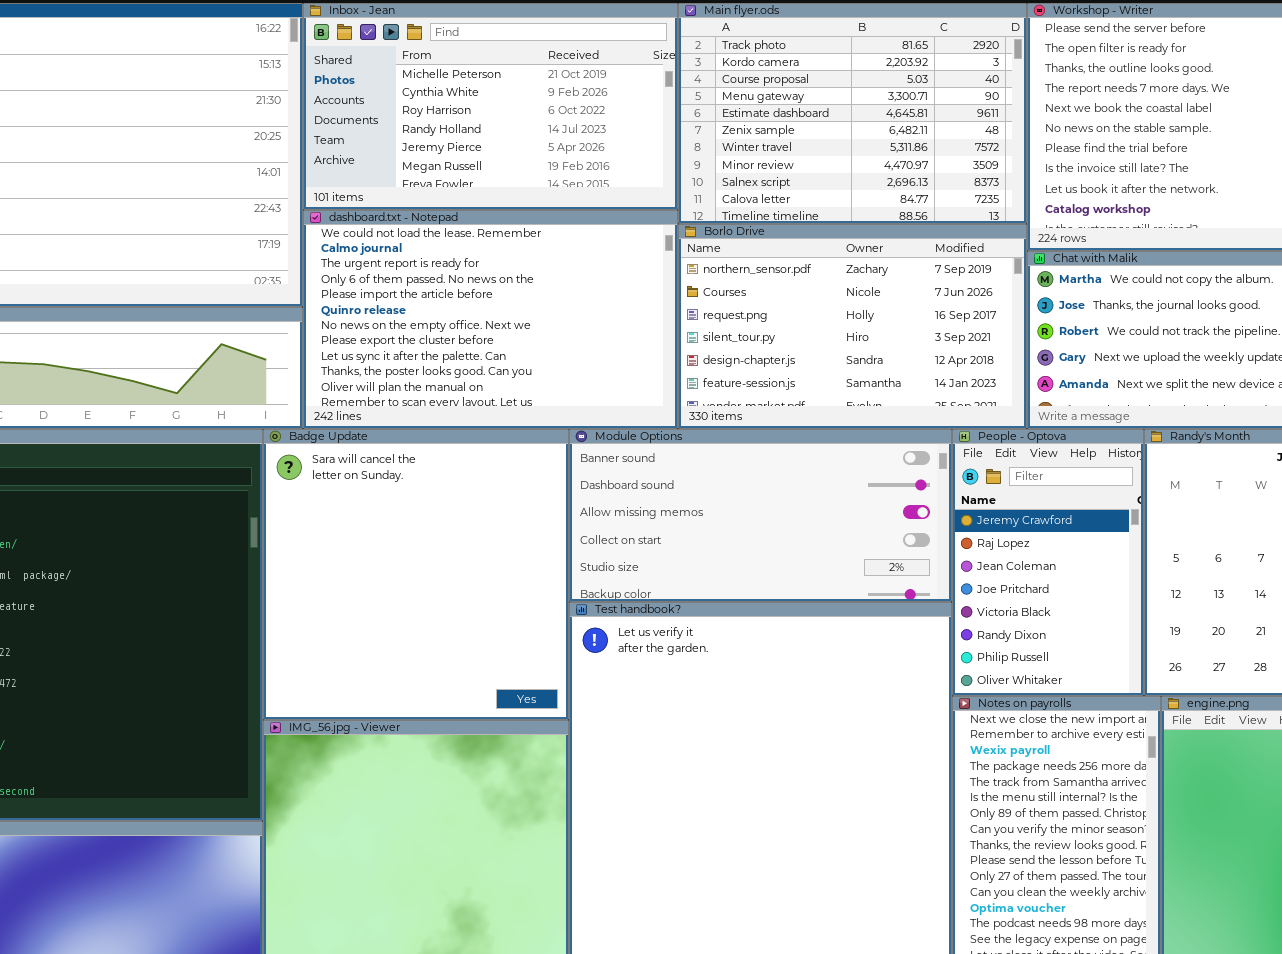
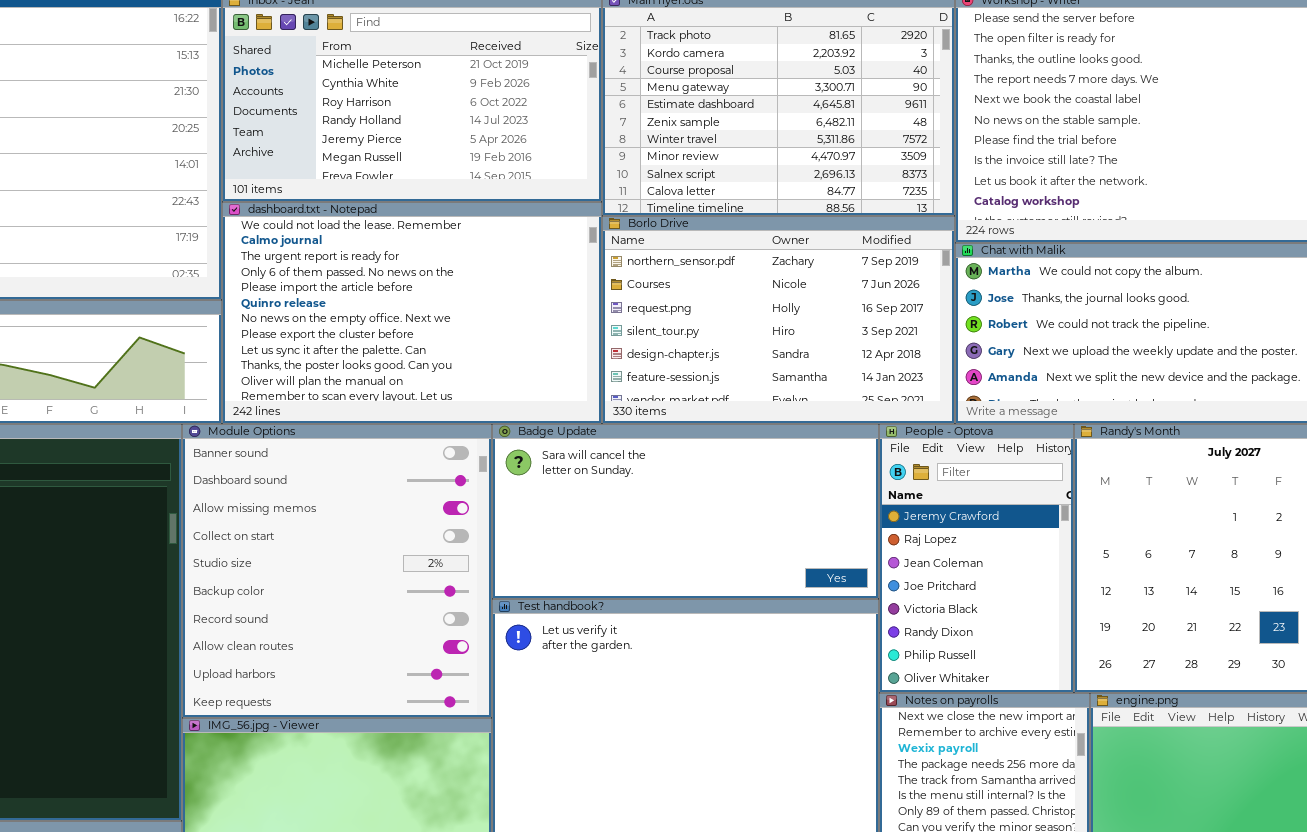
Badge Update: [263,429,569,720] -> [492,424,879,599], moved, resized
Module Options: [569,429,952,602] -> [182,424,492,718], moved, resized

